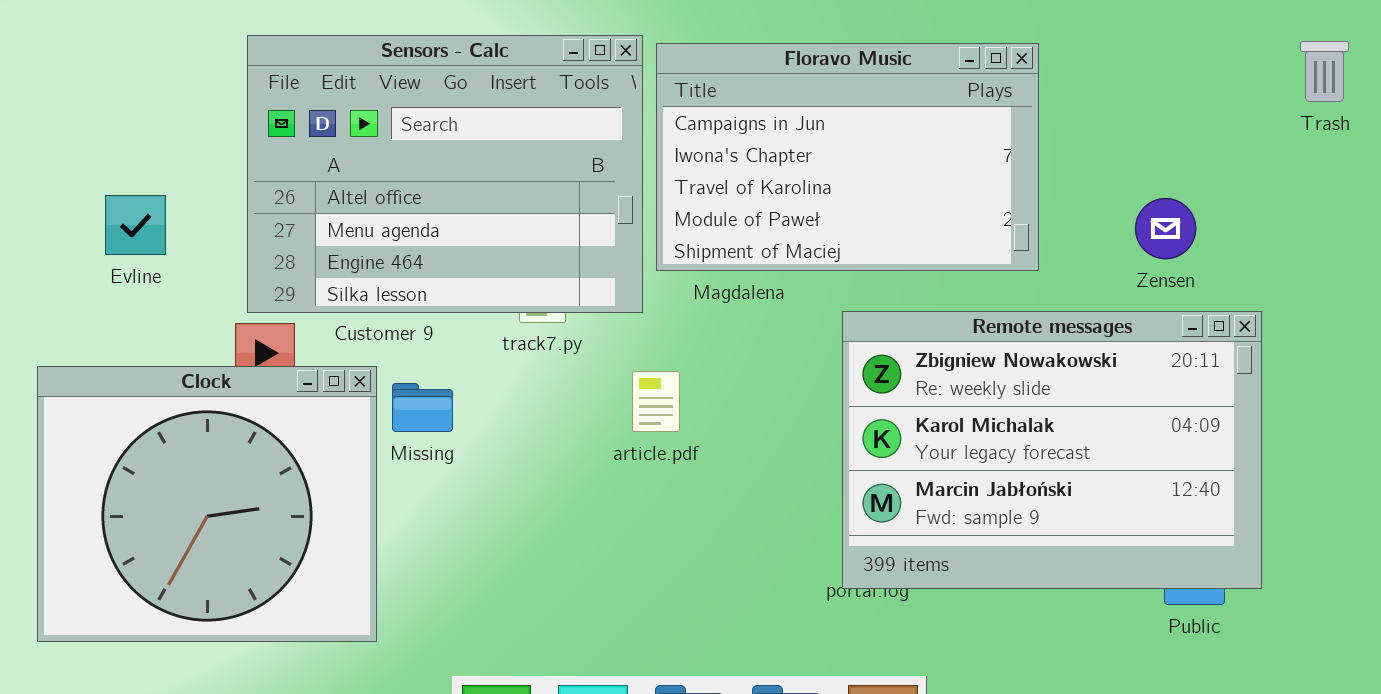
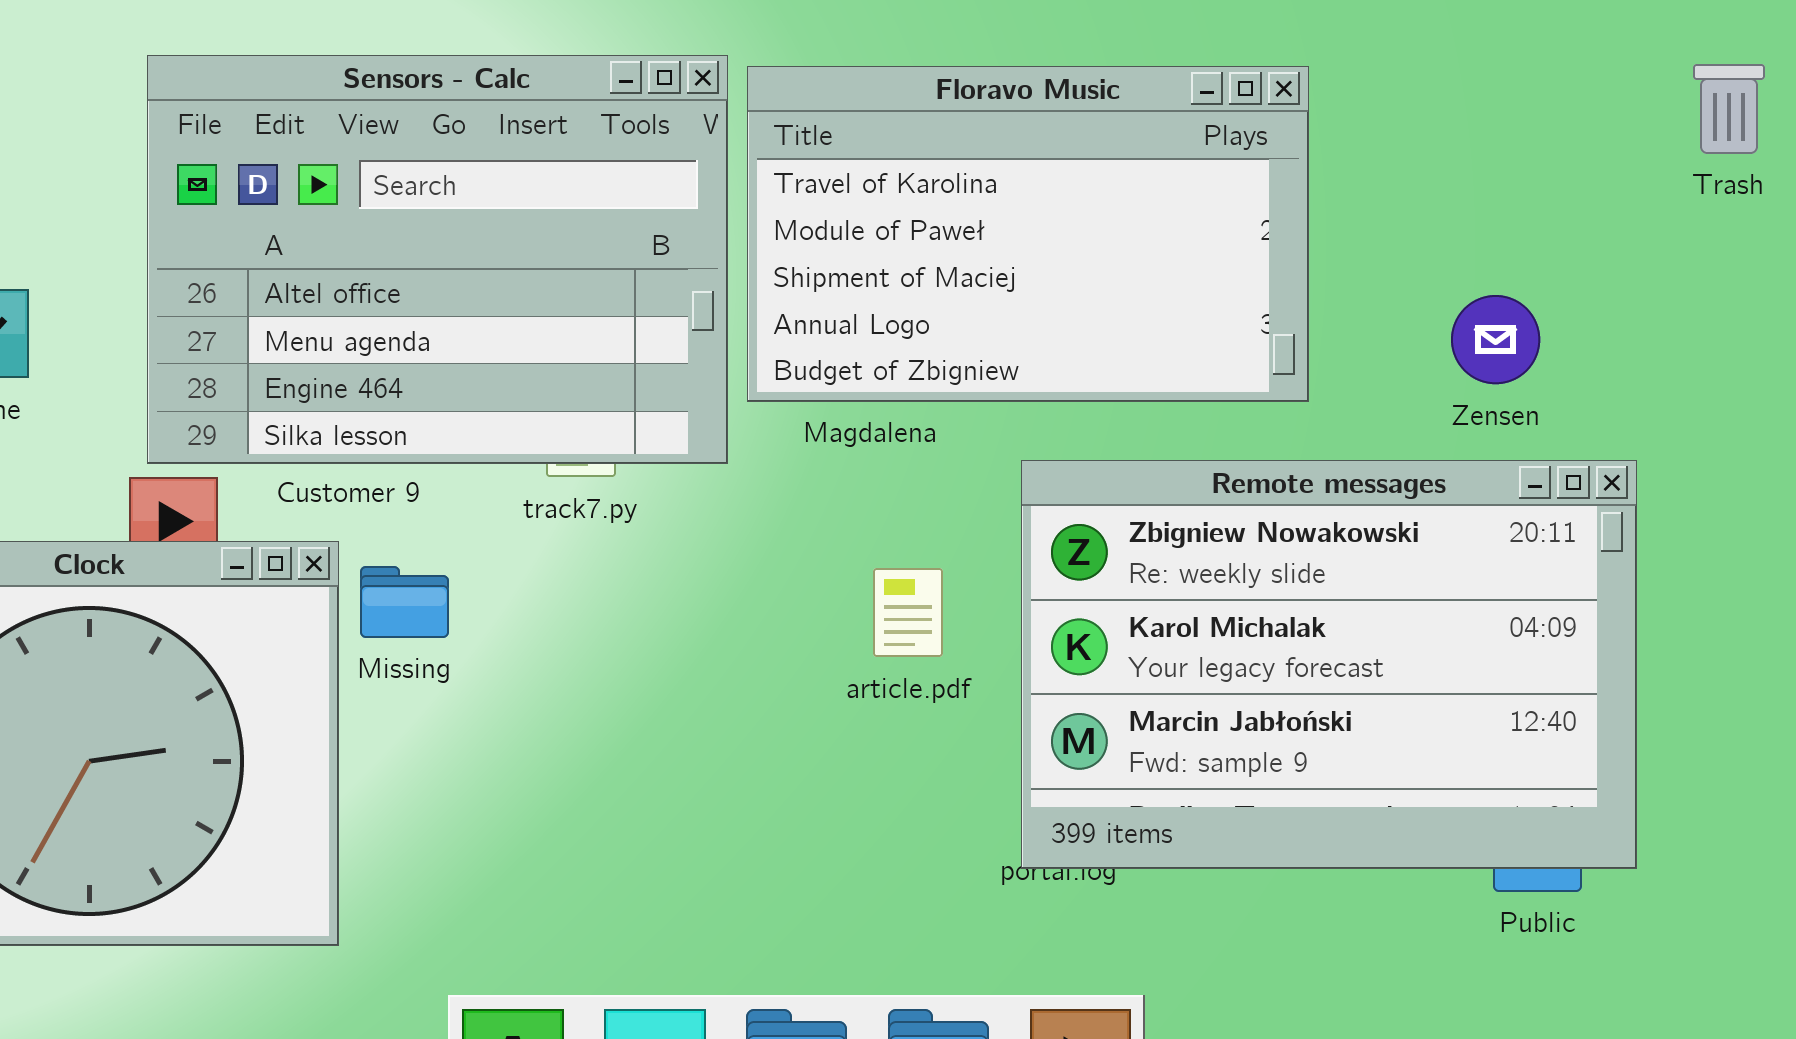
Floravo Music: [656,43,1039,271] -> [747,66,1309,402], scrolled down 2 rows
article.pdf: [632,371,680,432] -> [873,568,943,657], moved

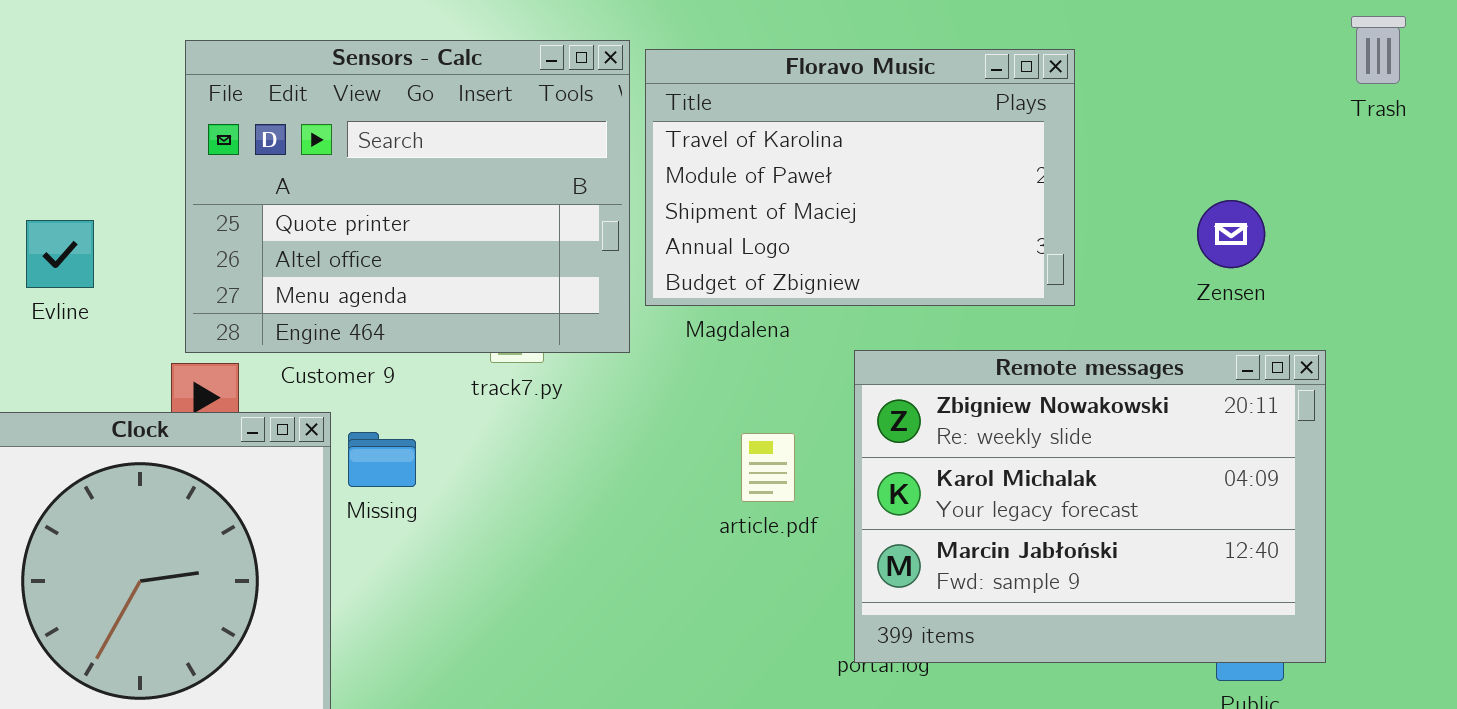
Sensors - Calc: [147,55,728,464] -> [185,40,630,353], scrolled up 1 row
Trash: [1693,64,1765,154] -> [1351,16,1406,84], moved
Zensen: [1451,295,1540,384] -> [1197,200,1265,268], moved

